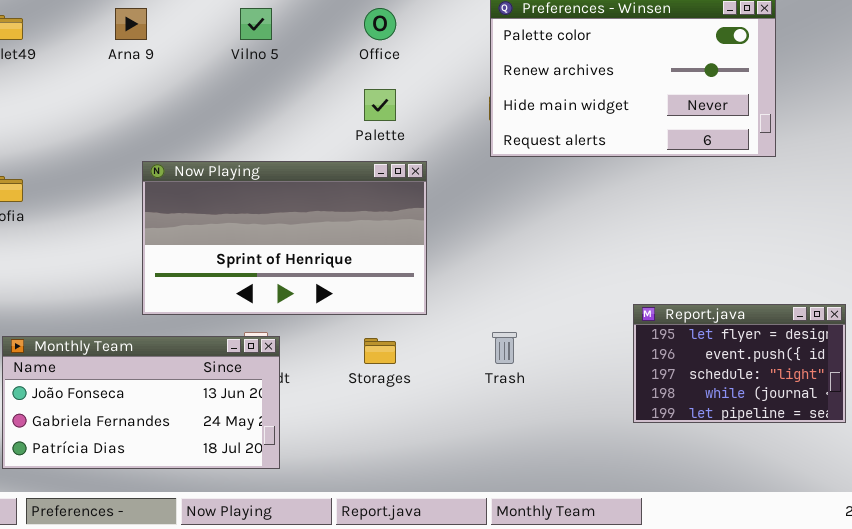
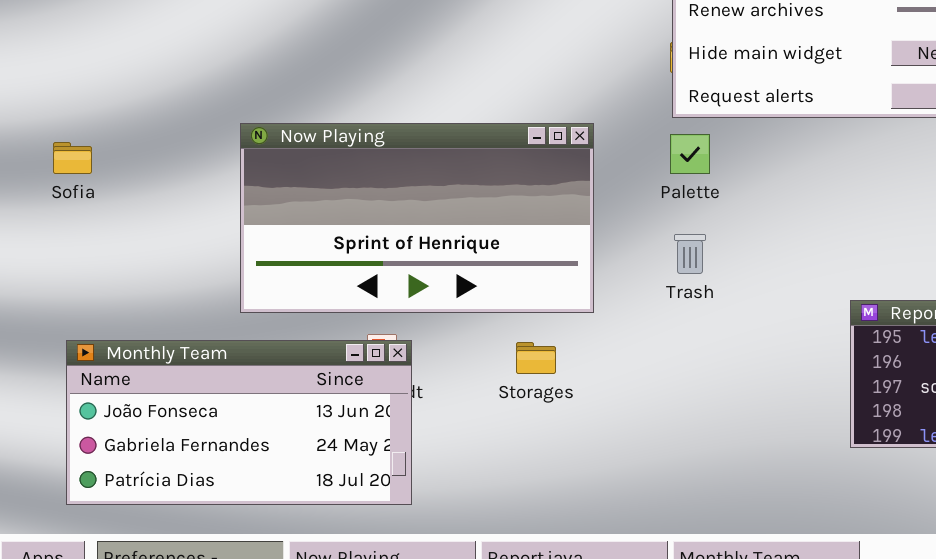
Palette: [364,89,396,121] -> [670,134,710,174], moved
Trash: [492,332,517,364] -> [674,234,706,274], moved

